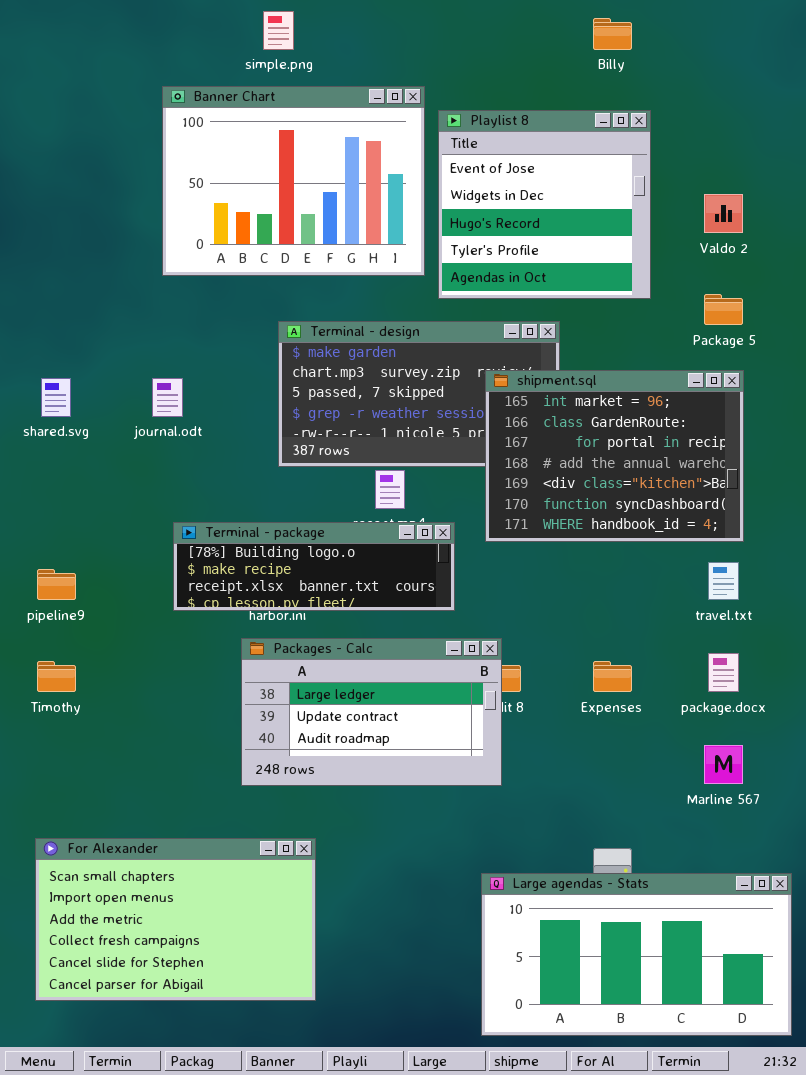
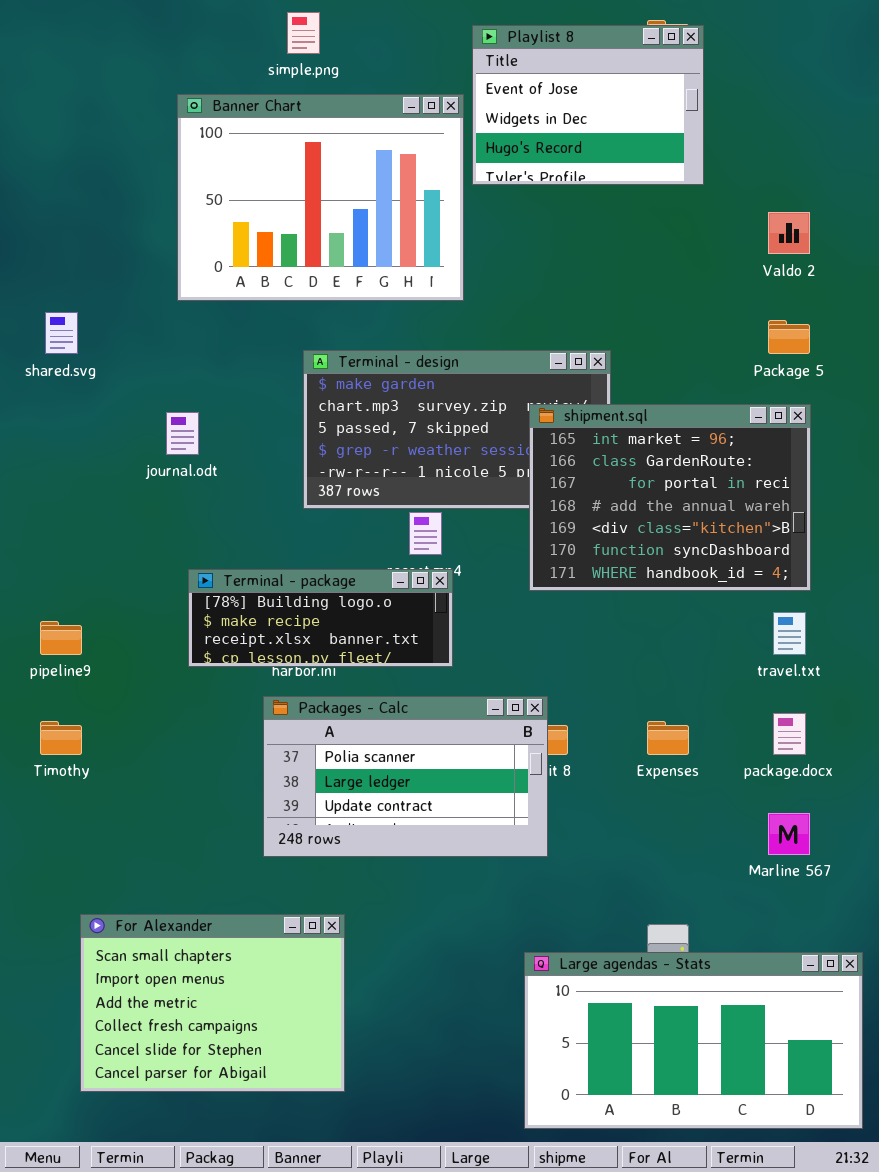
Playlist 8: [438,110,651,299] -> [472,25,704,185], moved, resized
shared.svg: [41,378,71,417] -> [45,312,78,354], moved
Terminal - package: [173,522,455,611] -> [188,569,453,667], resized
Packages - Calc: [241,638,502,786] -> [263,696,548,857], scrolled up 1 row
For Alexander: [35,838,316,1001] -> [80,914,345,1092], resized

